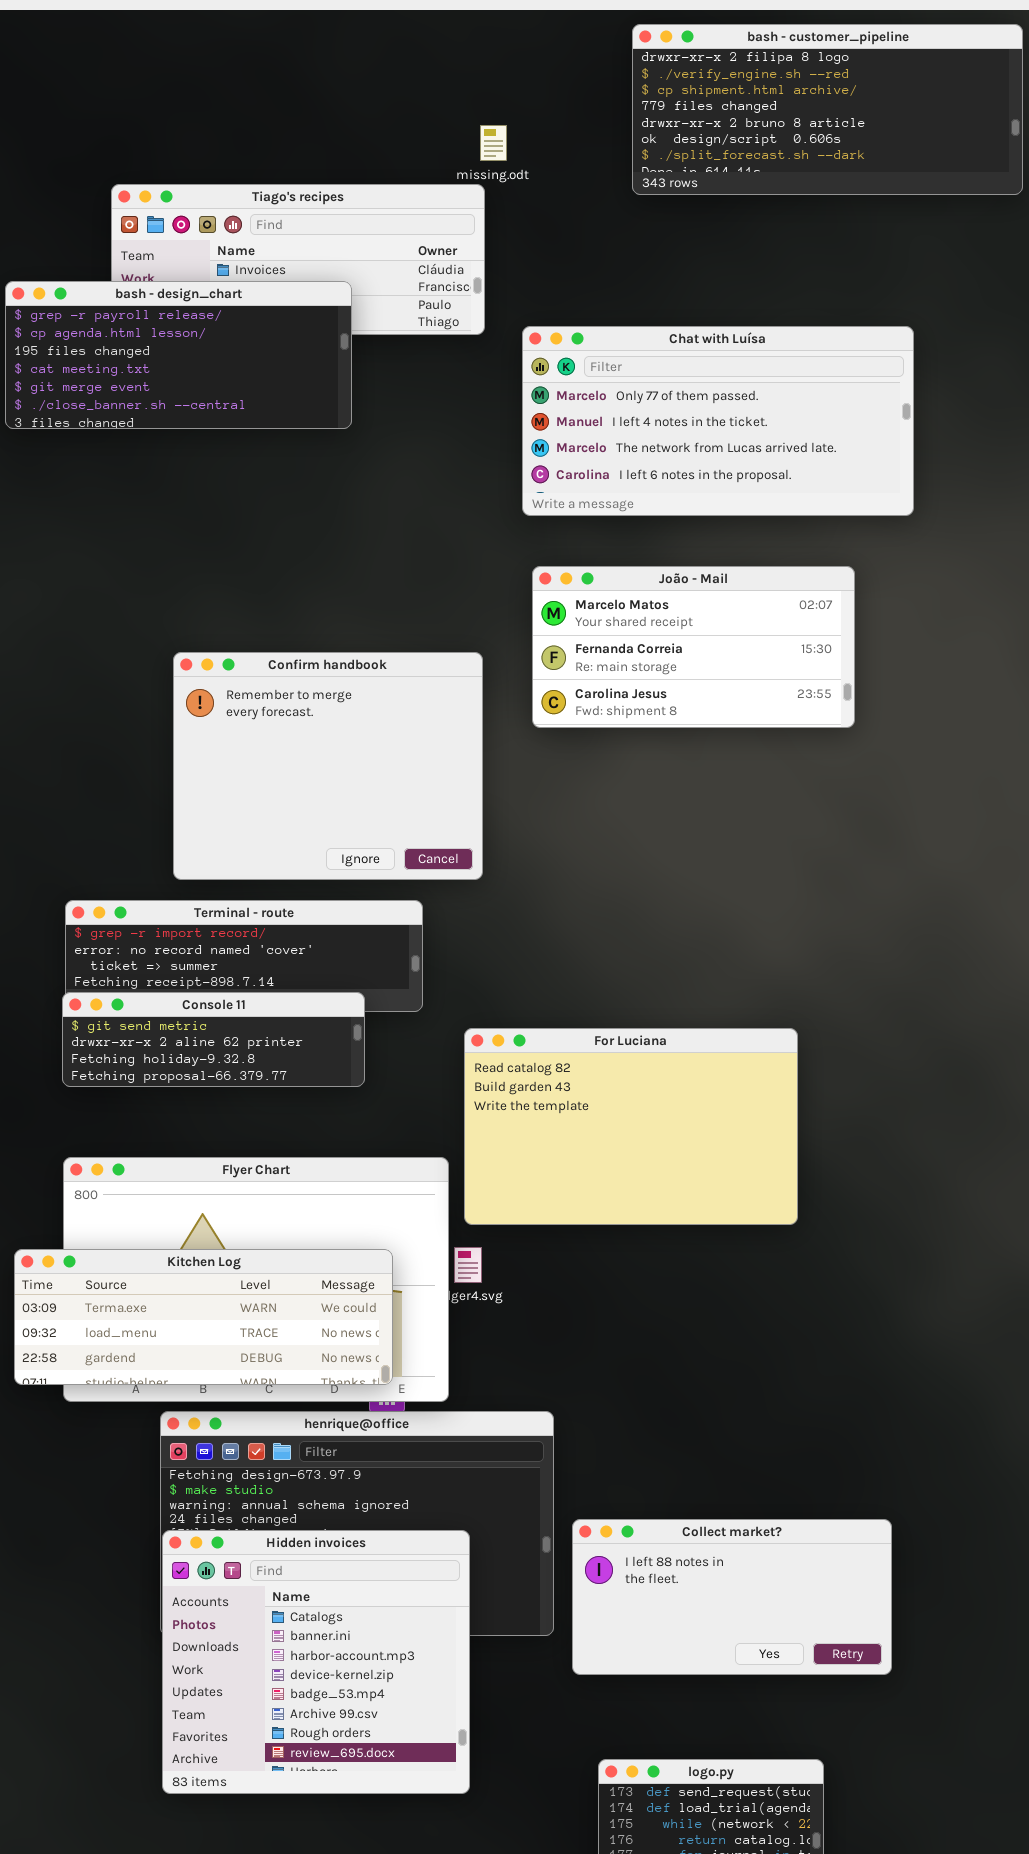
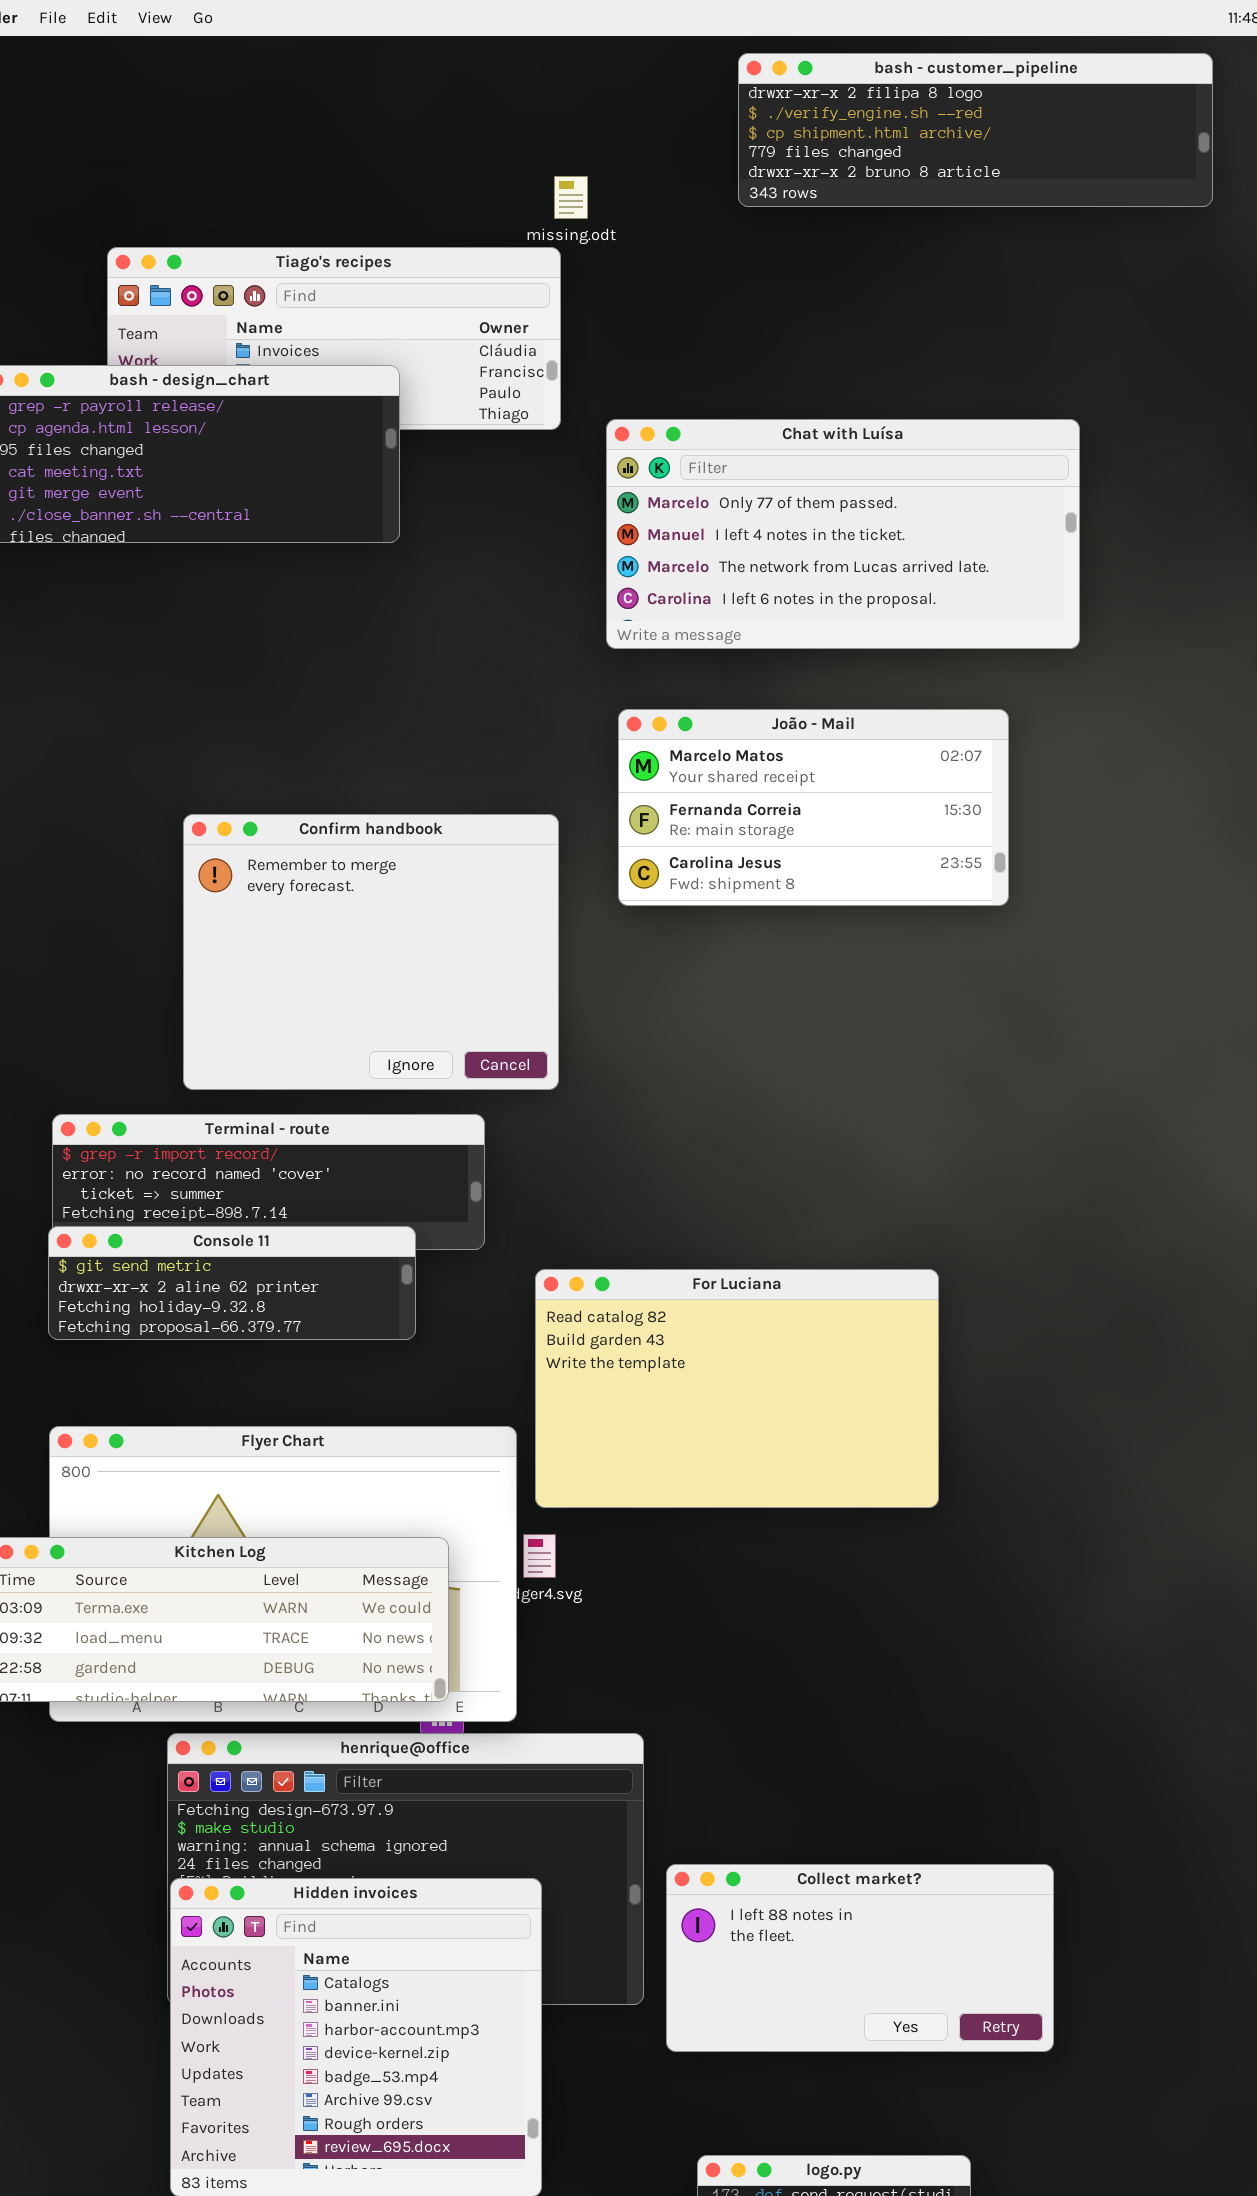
bash - customer_pipeline: [632,24,1023,195] -> [738,53,1213,207], resized

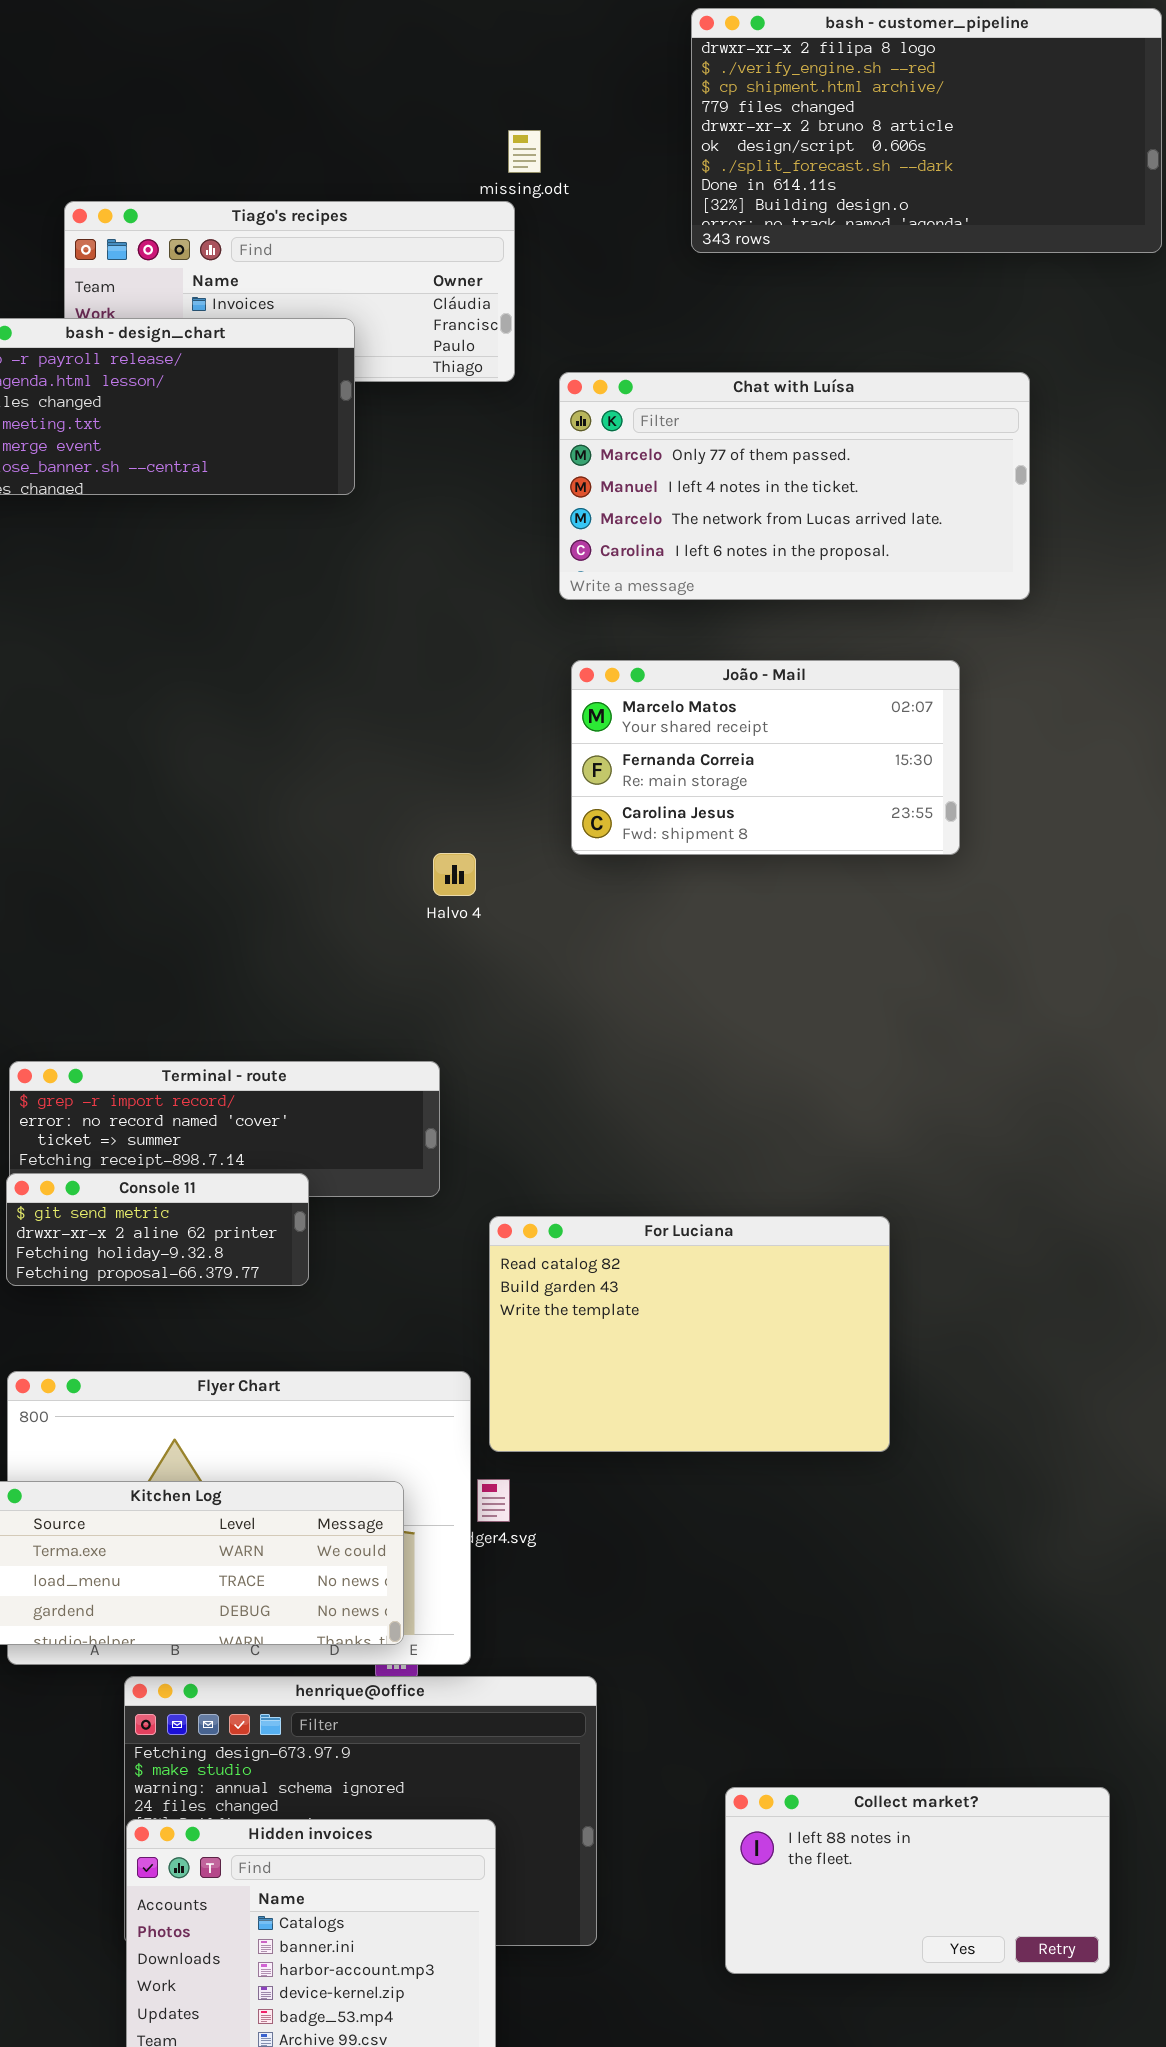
bash - customer_pipeline: [738,53,1213,207] -> [691,8,1162,253], resized
Confirm handbook: [183,814,559,1090] -> none, closed
Console 11: [48,1226,416,1340] -> [6,1173,309,1286], resized
Collect market?: [666,1864,1054,2052] -> [725,1787,1110,1974], moved

